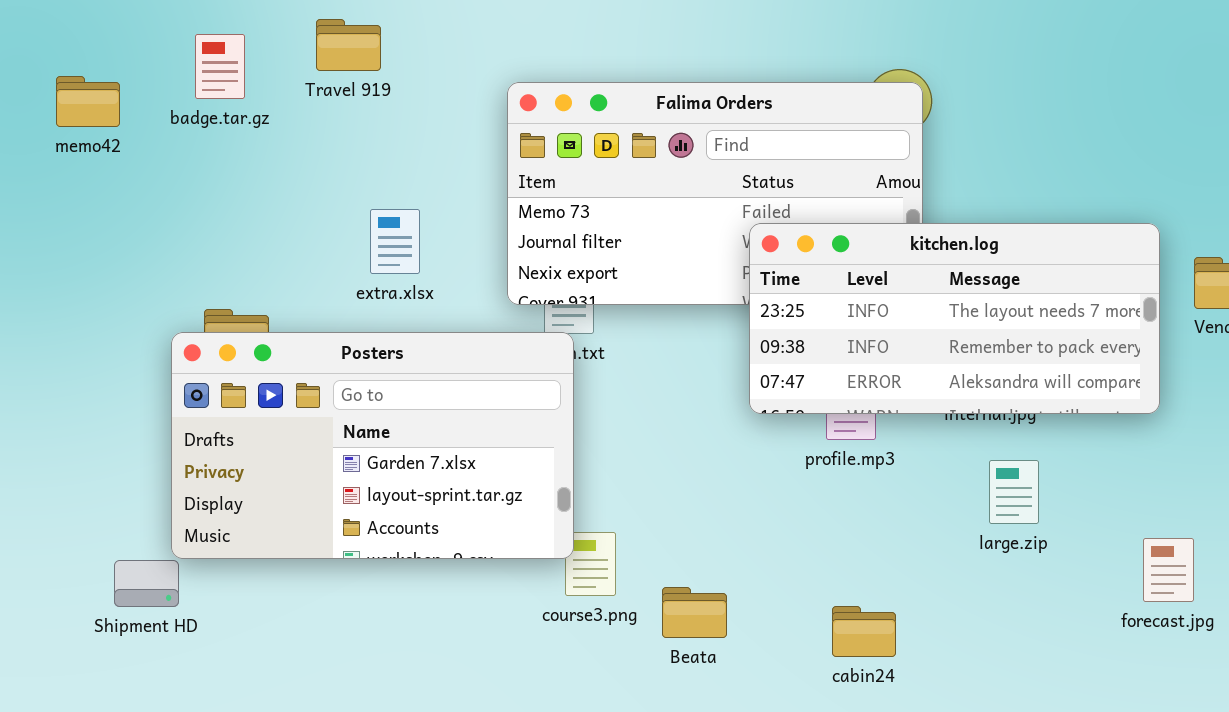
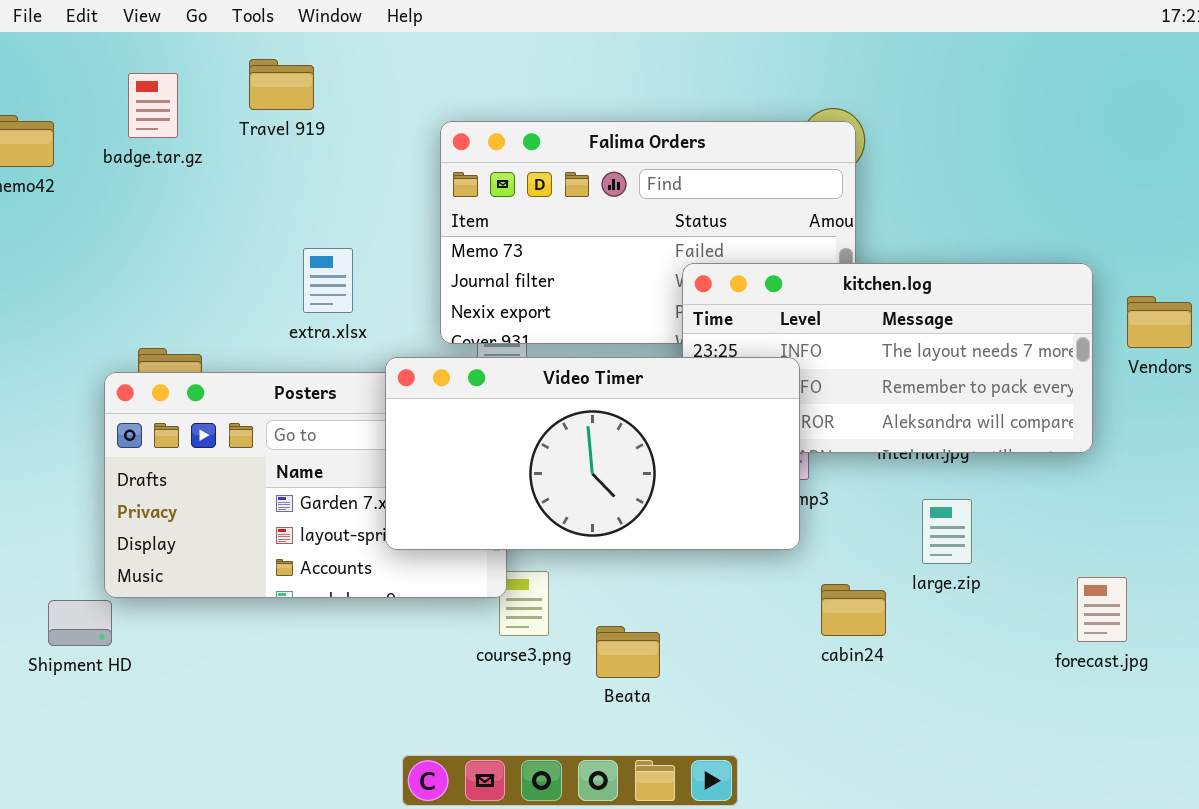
Video Timer: none -> [385,357,800,550], opened
cabin24: [832,606,896,657] -> [821,584,886,636], moved

